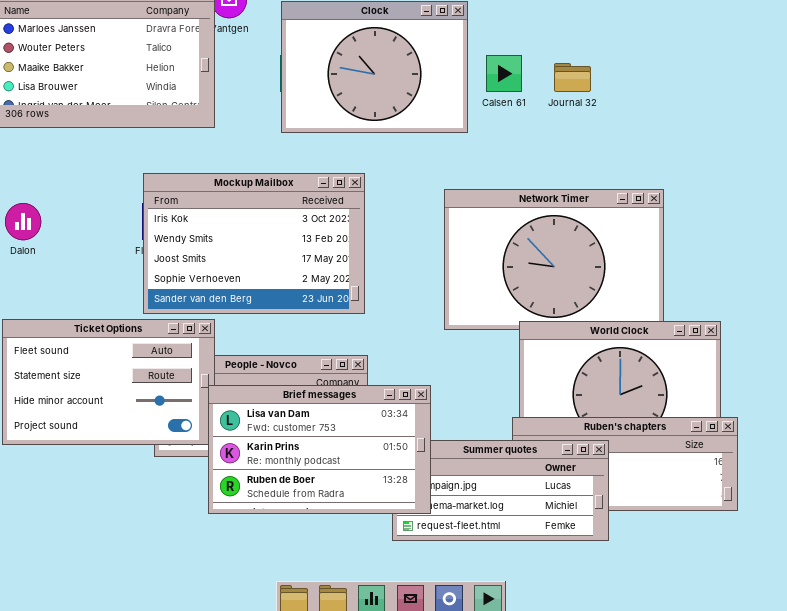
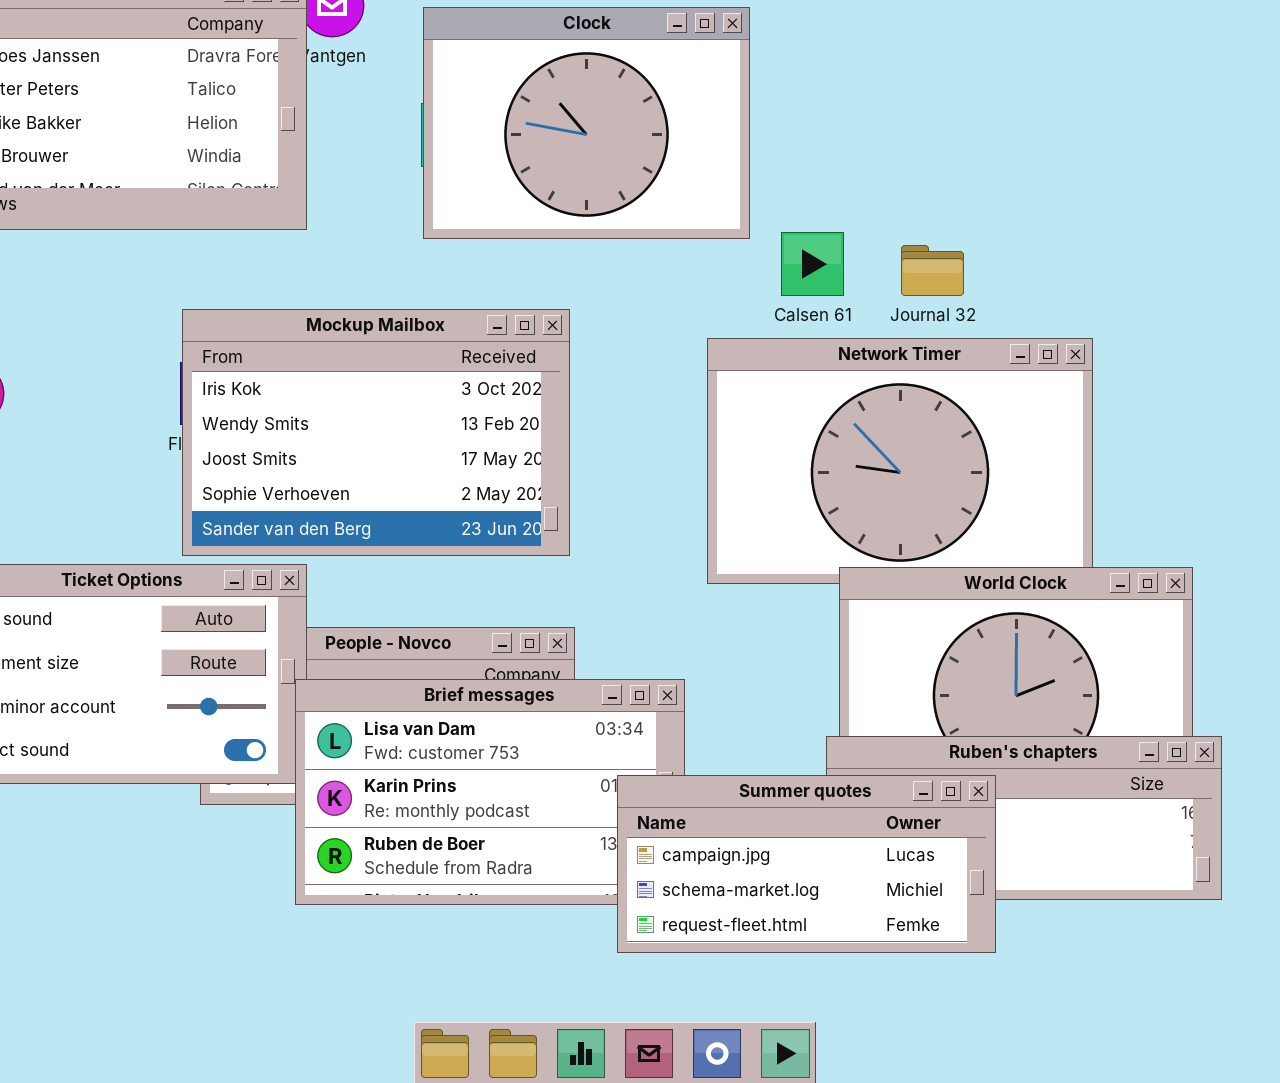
Calsen 61: [486,55,522,92] -> [781,232,844,296], moved
Journal 32: [554,63,591,92] -> [901,245,964,296], moved
Summer quotes: [392,440,609,541] -> [617,775,996,953], raised

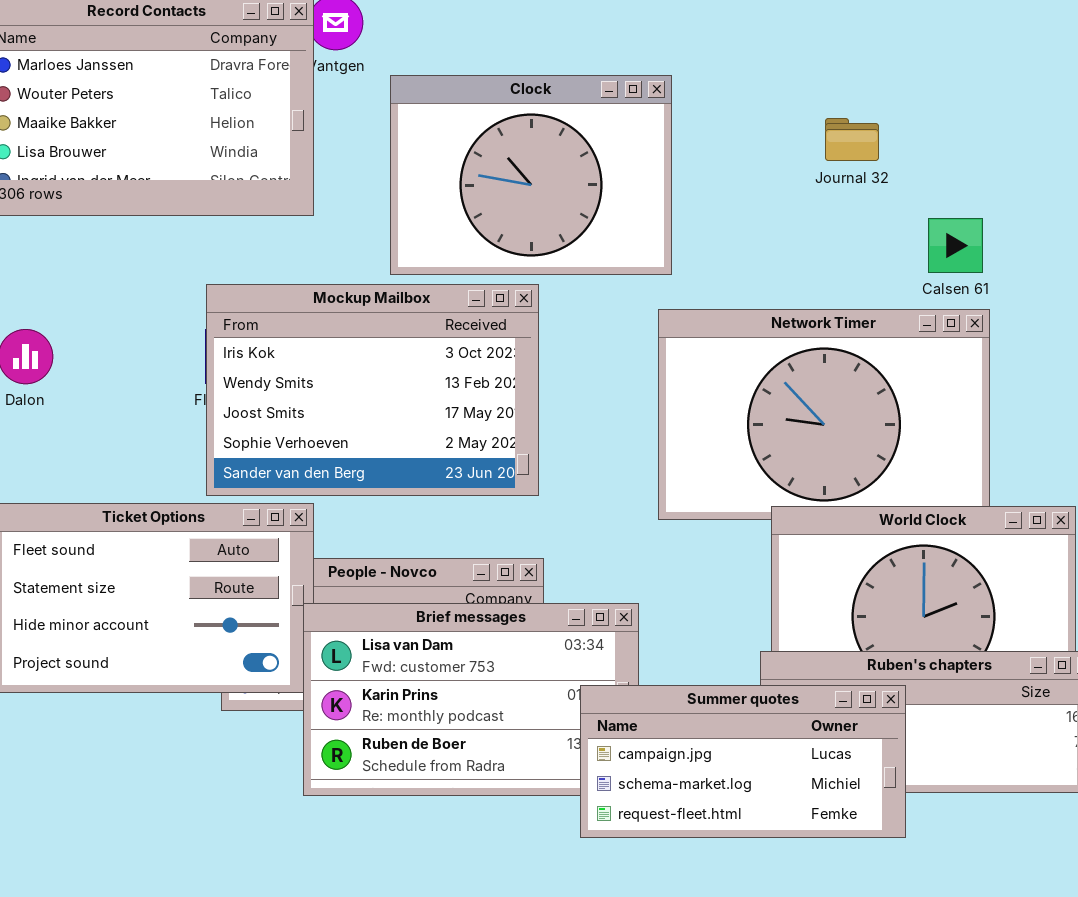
Clock: [423,7,750,239] -> [390,75,672,275], moved
Calsen 61: [781,232,844,296] -> [928,218,983,273], moved
Journal 32: [901,245,964,296] -> [825,118,879,161], moved

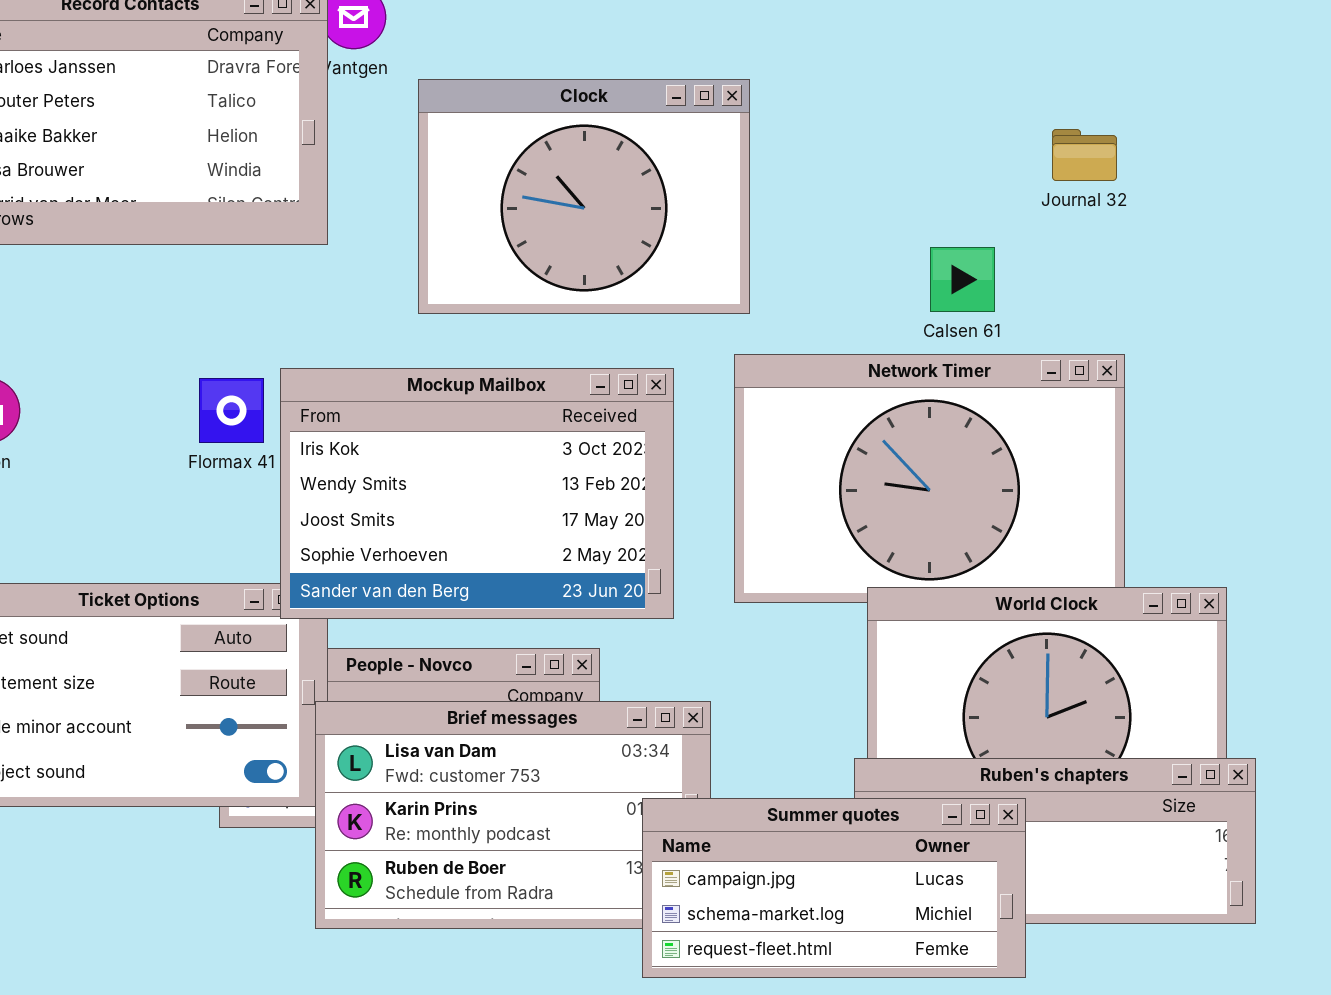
Journal 32: [825,118,879,161] -> [1052,129,1117,181], moved
Calsen 61: [928,218,983,273] -> [930,247,995,312], moved
Mockup Mailbox: [206,284,539,496] -> [280,368,674,619], moved

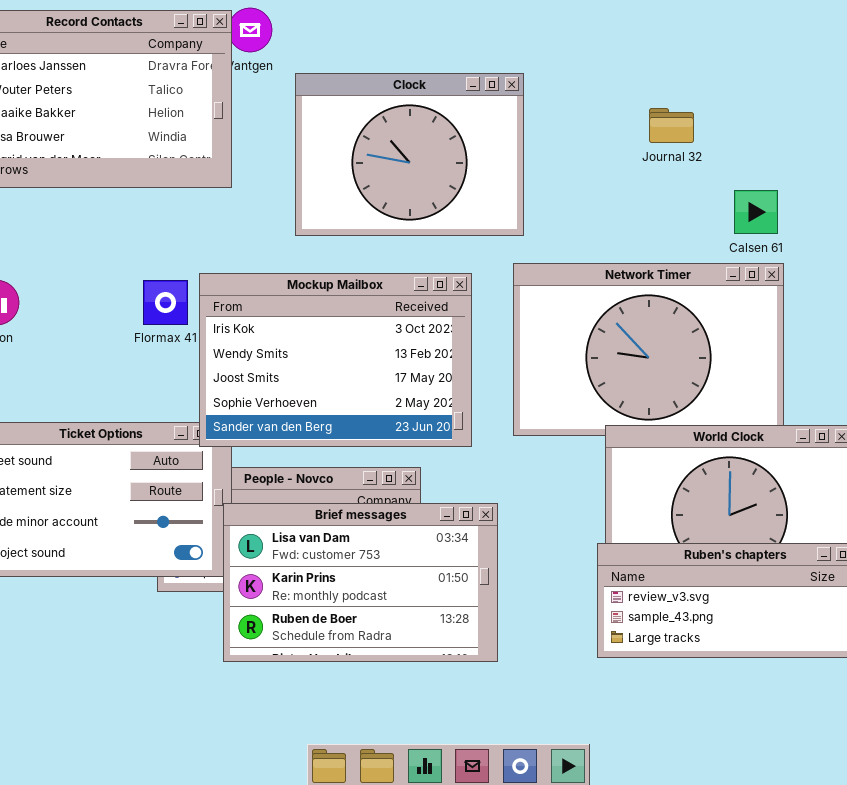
Journal 32: [1052,129,1117,181] -> [649,108,694,143], moved
Calsen 61: [930,247,995,312] -> [734,190,778,234], moved
Summer quotes: [642,798,1026,978] -> none, closed

